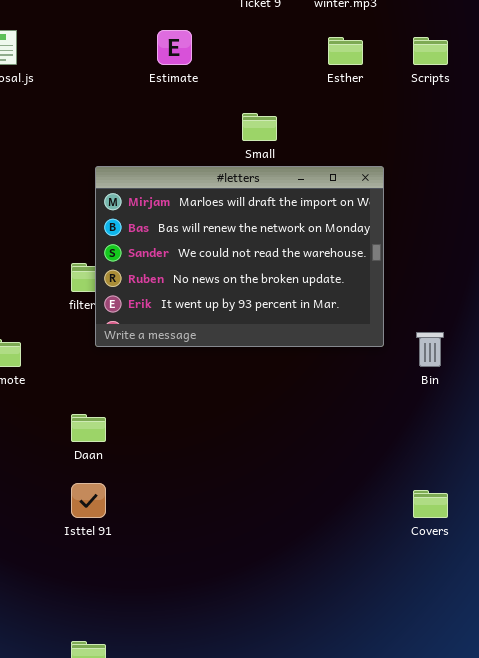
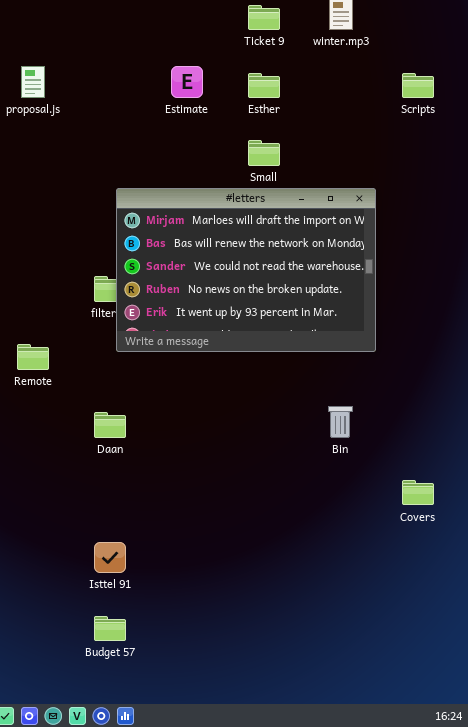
Esther: [328,37,363,65] -> [248,73,280,98], moved
Bin: [416,332,444,367] -> [328,406,353,438], moved
Isttel 91: [71,483,106,518] -> [94,542,126,573], moved

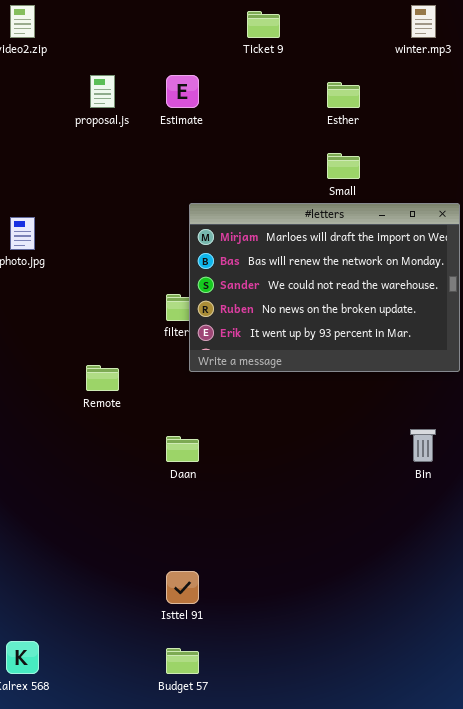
Ticket 9: [248,5,280,30] -> [247,11,280,38], moved
Estimate: [171,66,203,98] -> [166,75,199,108], moved

